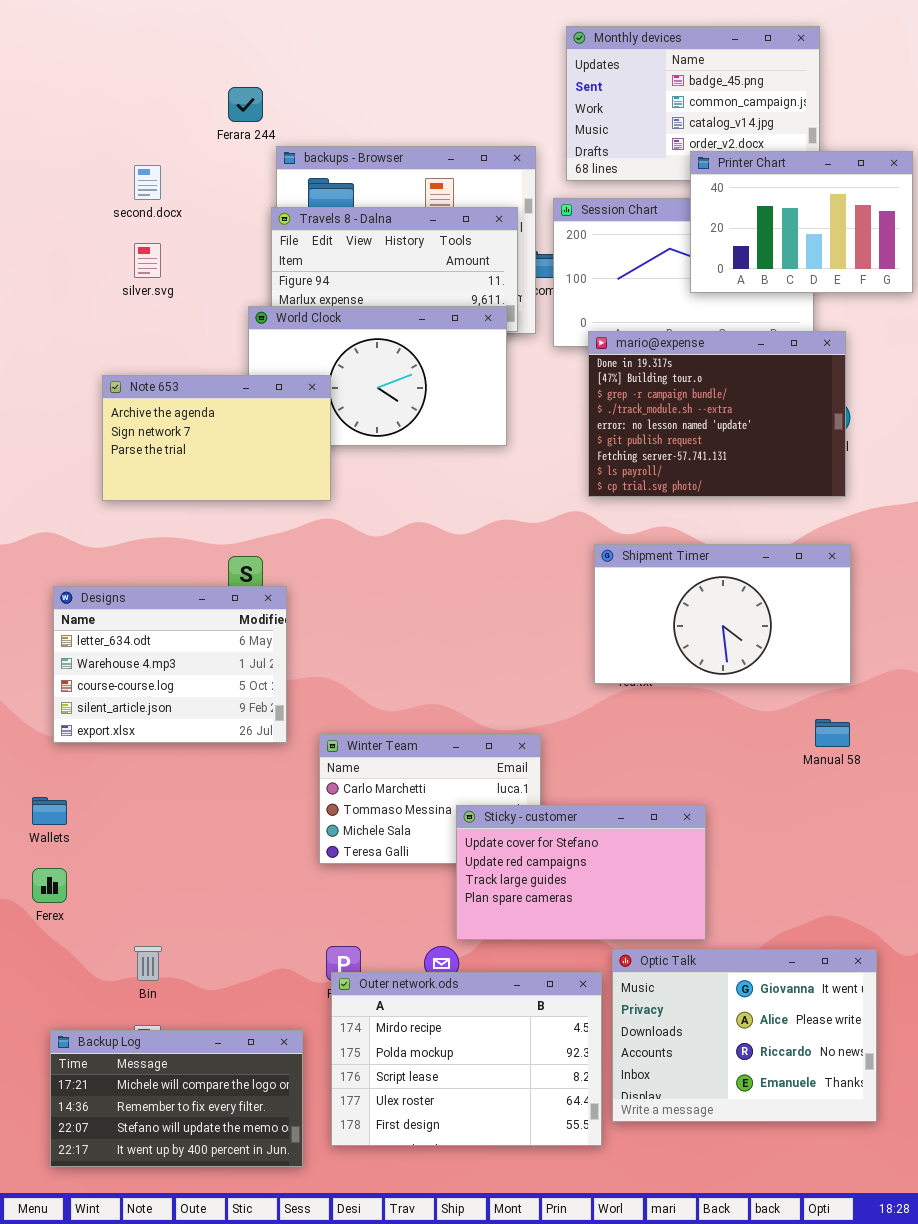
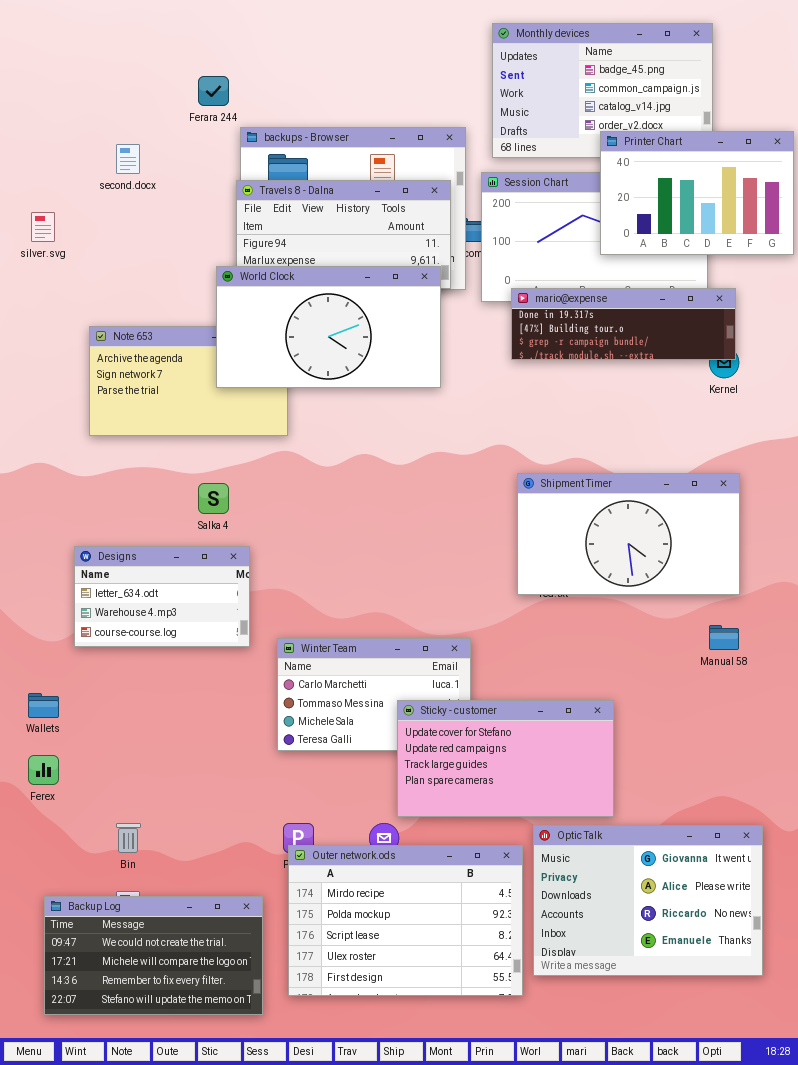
silver.svg: [134,243,161,278] -> [31,212,55,242], moved
World Clock: [248,306,507,446] -> [216,266,441,388], raised
mario@expense: [588,331,846,497] -> [511,288,736,360], resized
Designs: [53,586,287,743] -> [74,546,250,647], resized
Backup Log: [50,1030,303,1167] -> [44,896,263,1015], scrolled up 1 row

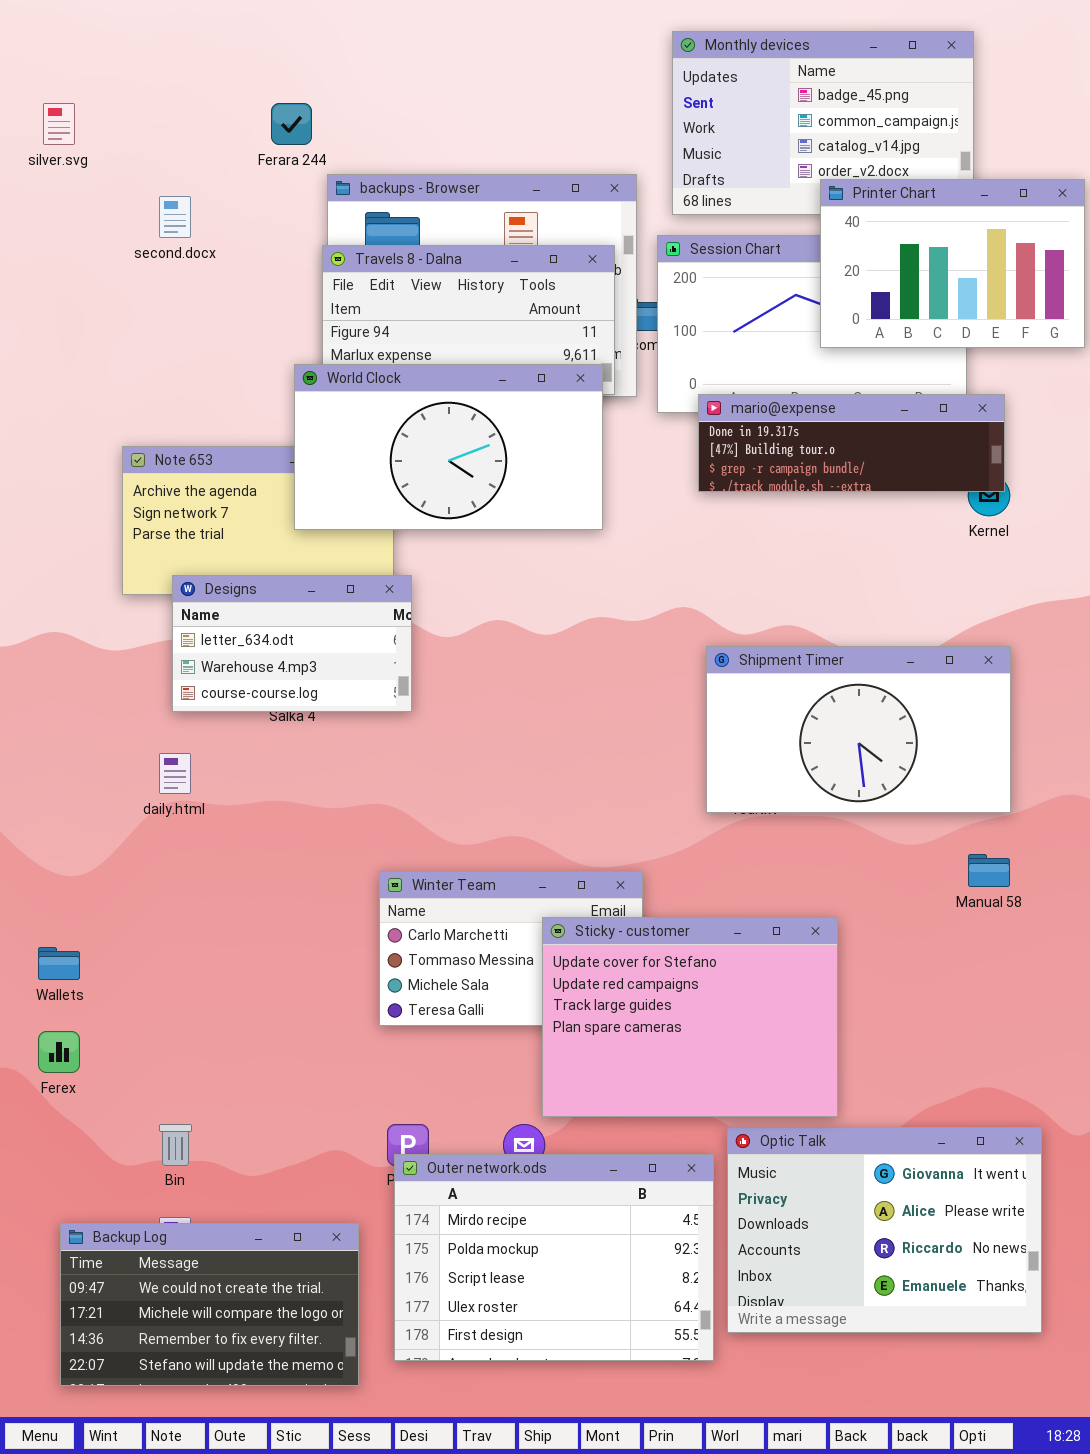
silver.svg: [31,212,55,242] -> [43,103,75,145], moved
Designs: [74,546,250,647] -> [172,575,412,712], moved
Sticky - customer: [397,700,614,817] -> [542,917,838,1117], resized

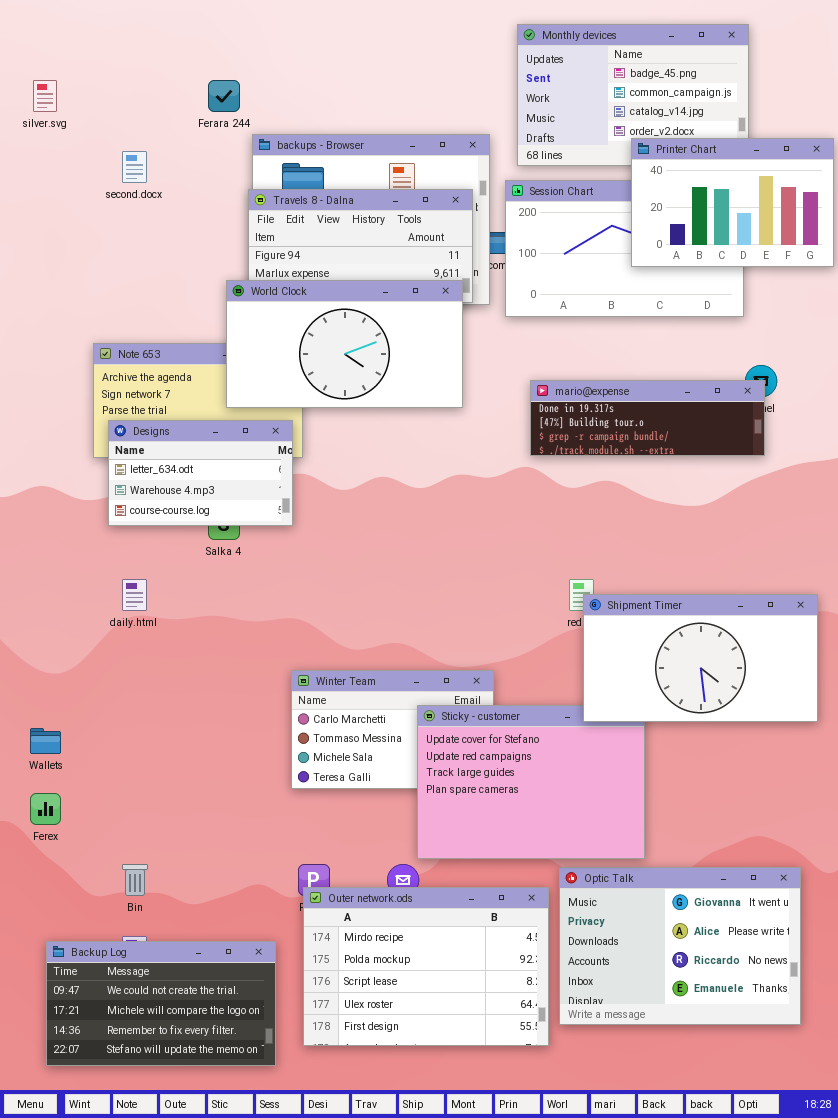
mario@expense: [698,394,1005,492] -> [530,380,765,456], moved
Designs: [172,575,412,712] -> [108,420,293,526], moved
Shipment Timer: [706,646,1011,813] -> [583,594,818,722], moved

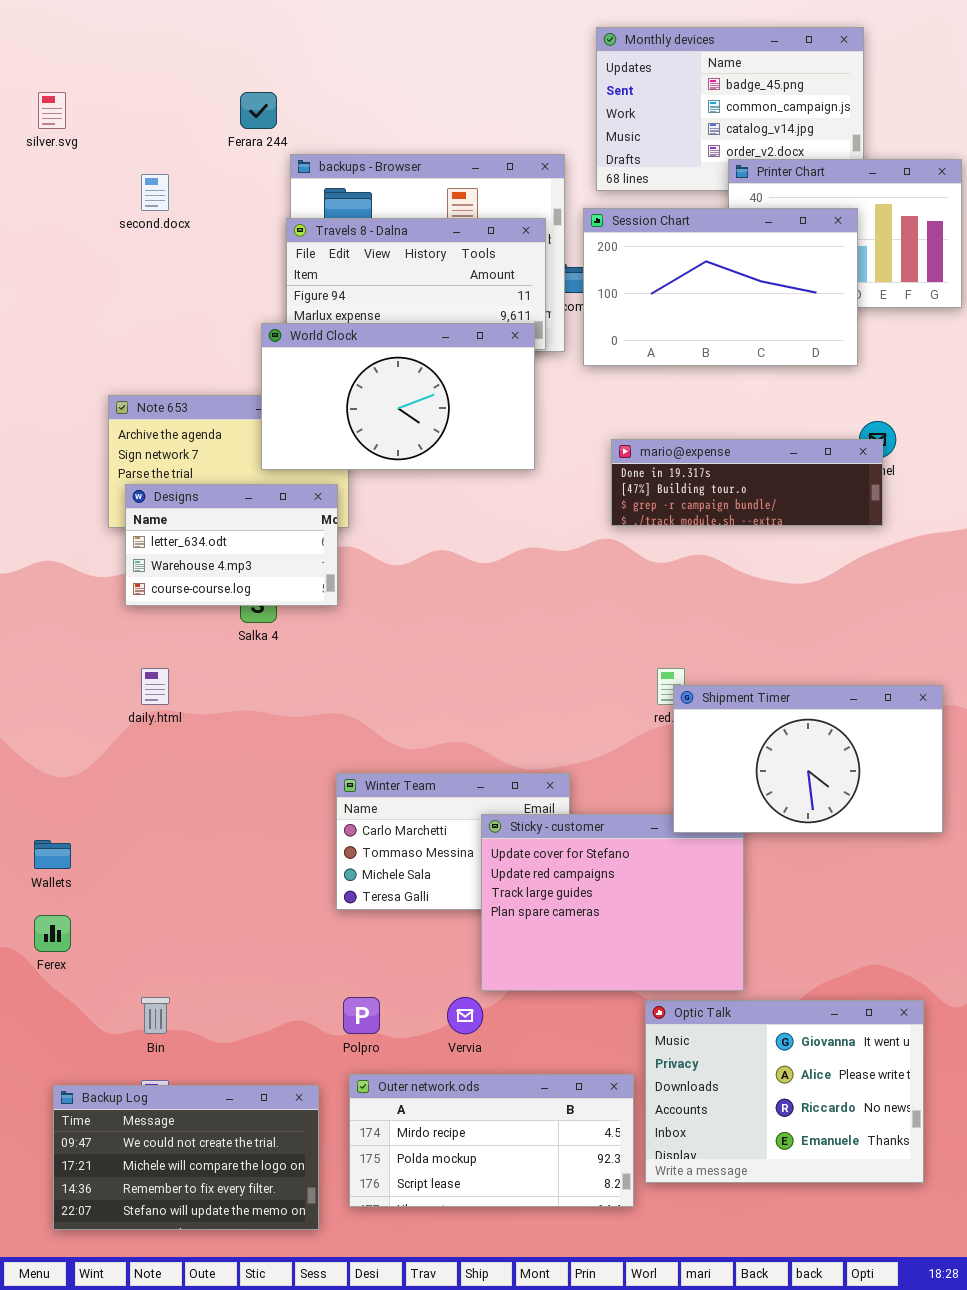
Session Chart: [505,180,744,317] -> [583,208,858,366], raised
Outer network.ods: [303,887,549,1046] -> [349,1074,634,1207], resized

